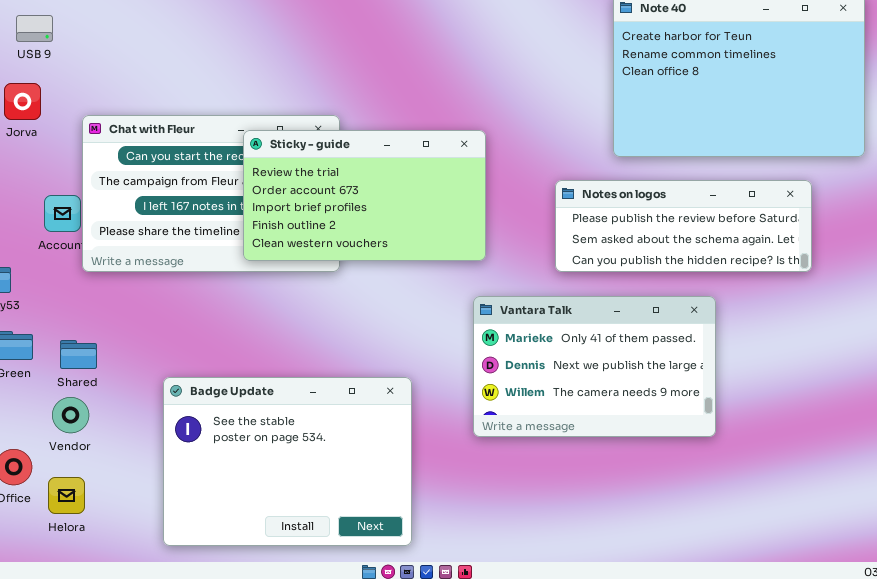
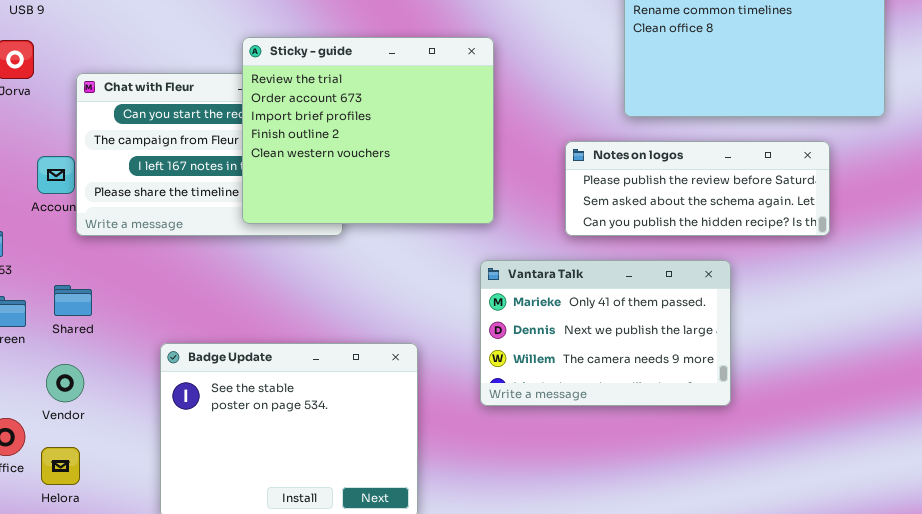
Sticky - guide: [243,130,486,261] -> [242,37,494,224], resized
Shared: [60,340,97,369] -> [54,285,92,316], moved

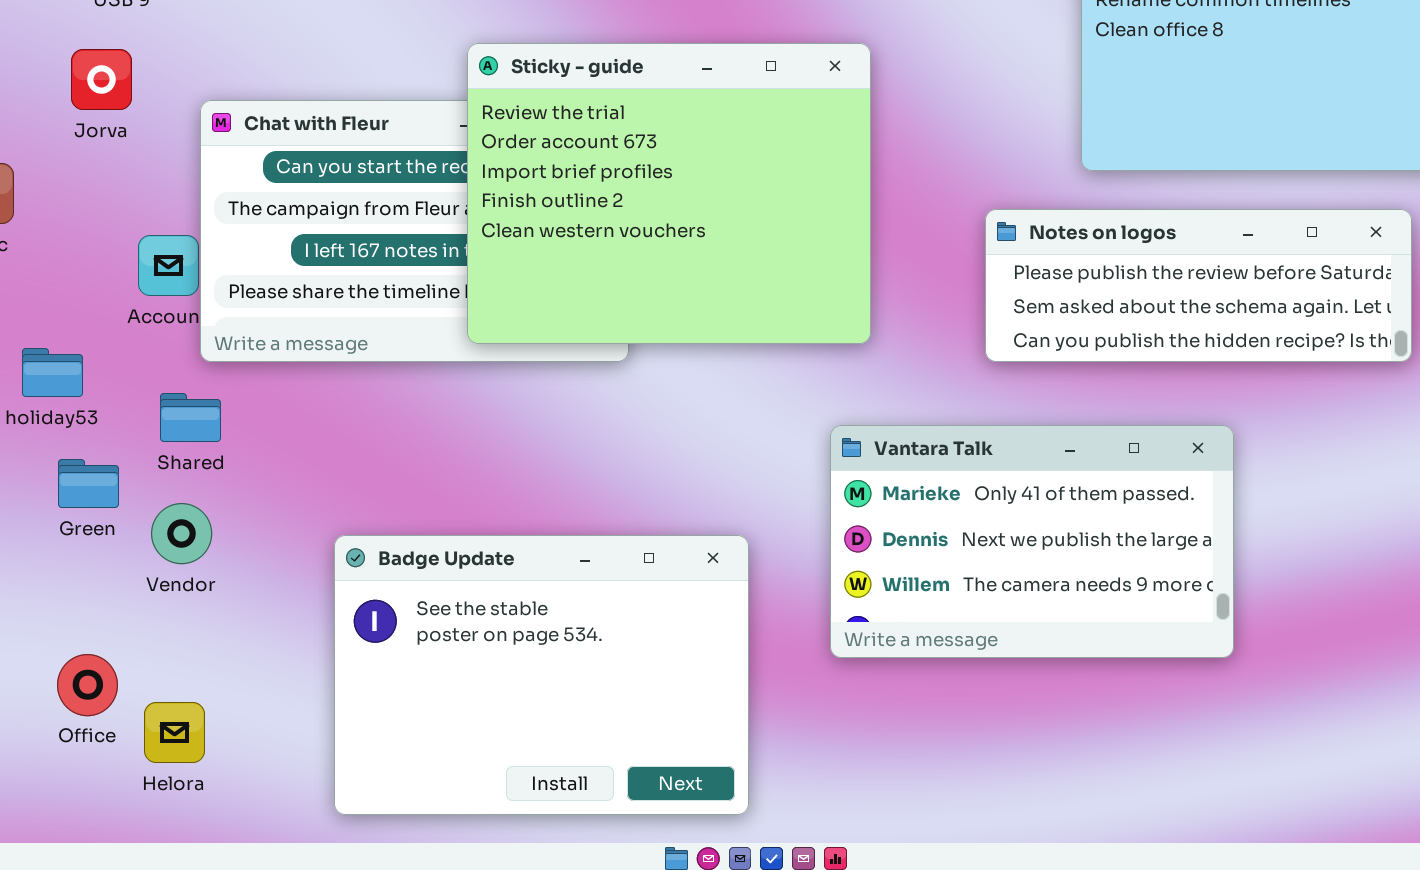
Vantara Talk: [480,260,731,406] -> [830,425,1234,658], moved
Shared: [54,285,92,316] -> [160,393,221,442], moved
Vendor: [46,364,84,402] -> [151,503,212,564], moved

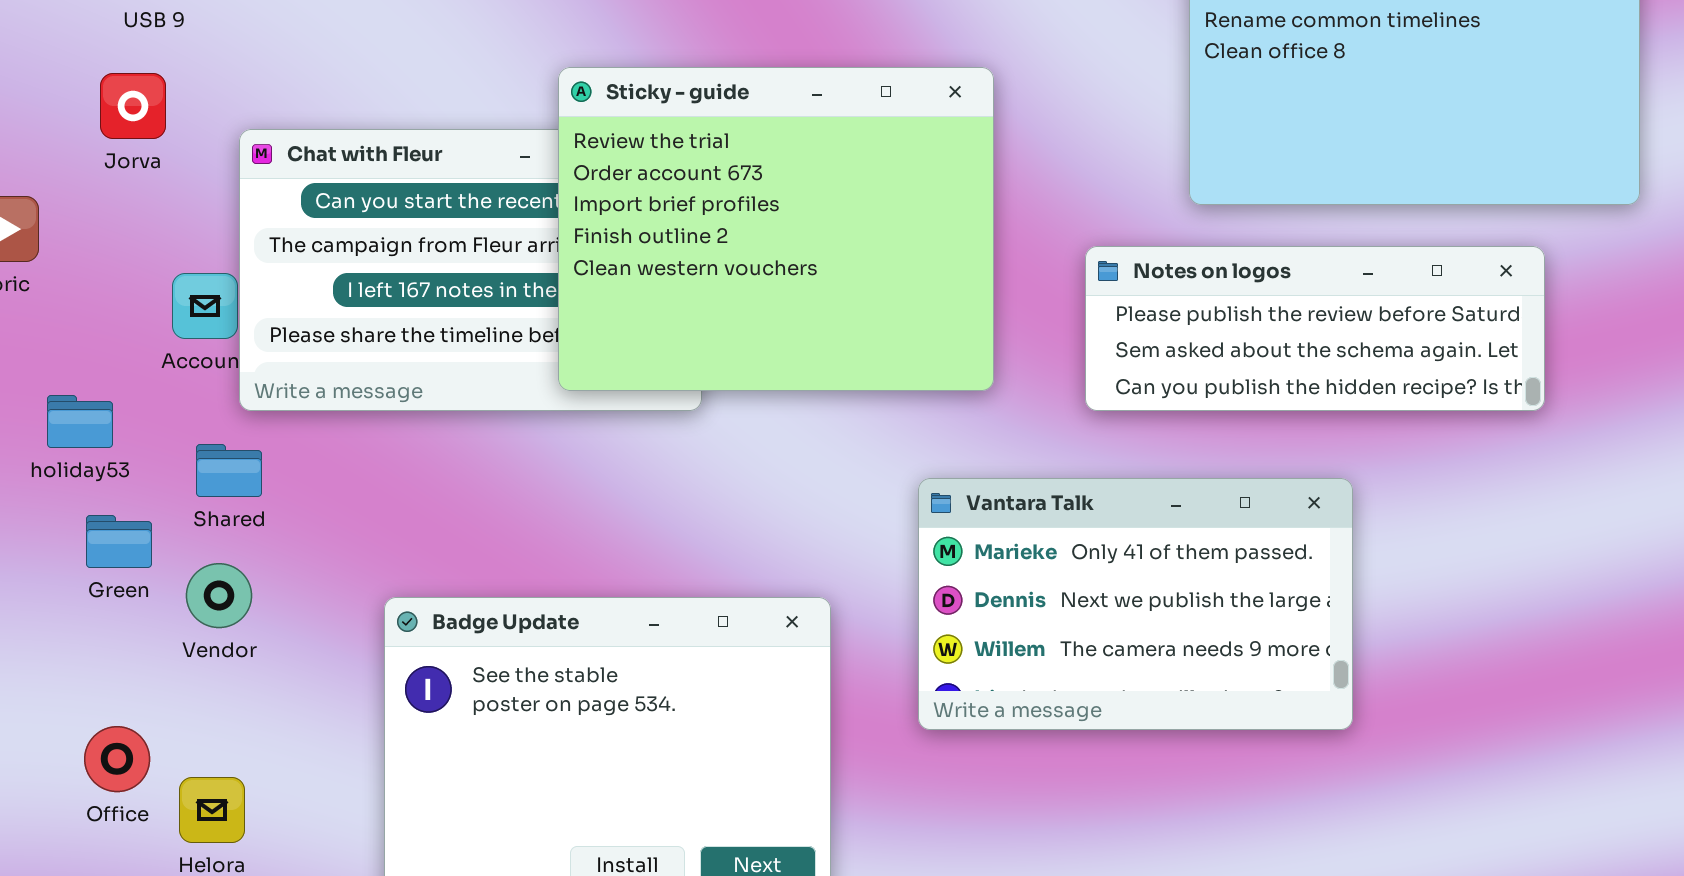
Sticky - guide: [467,43,871,344] -> [558,67,994,391], moved

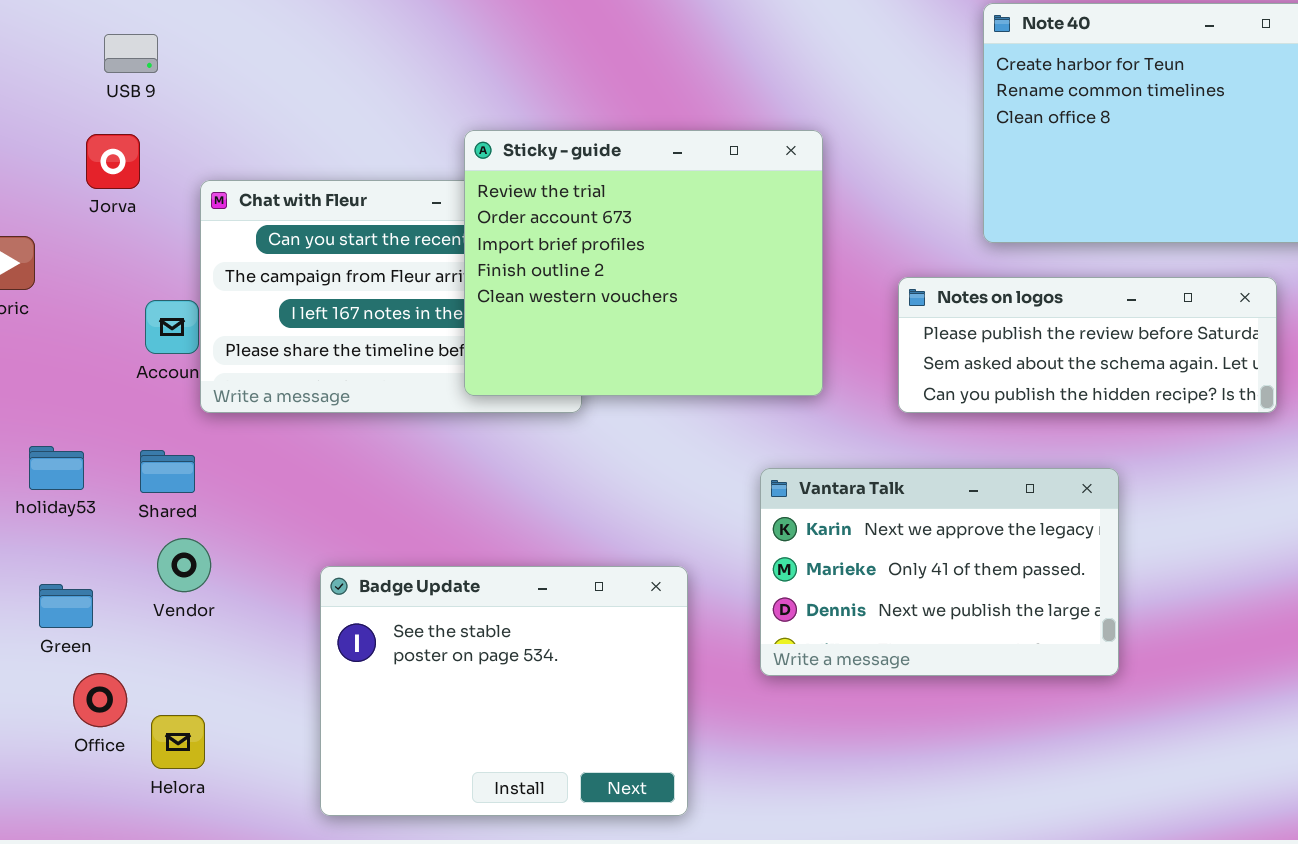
holiday53: [47,395,113,448] -> [29,446,84,490], moved
Shared: [196,444,262,497] -> [140,450,195,493], moved
Vantara Talk: [918,478,1353,730] -> [760,468,1119,676], scrolled up 1 row
Green: [86,515,152,568] -> [39,584,93,628], moved

